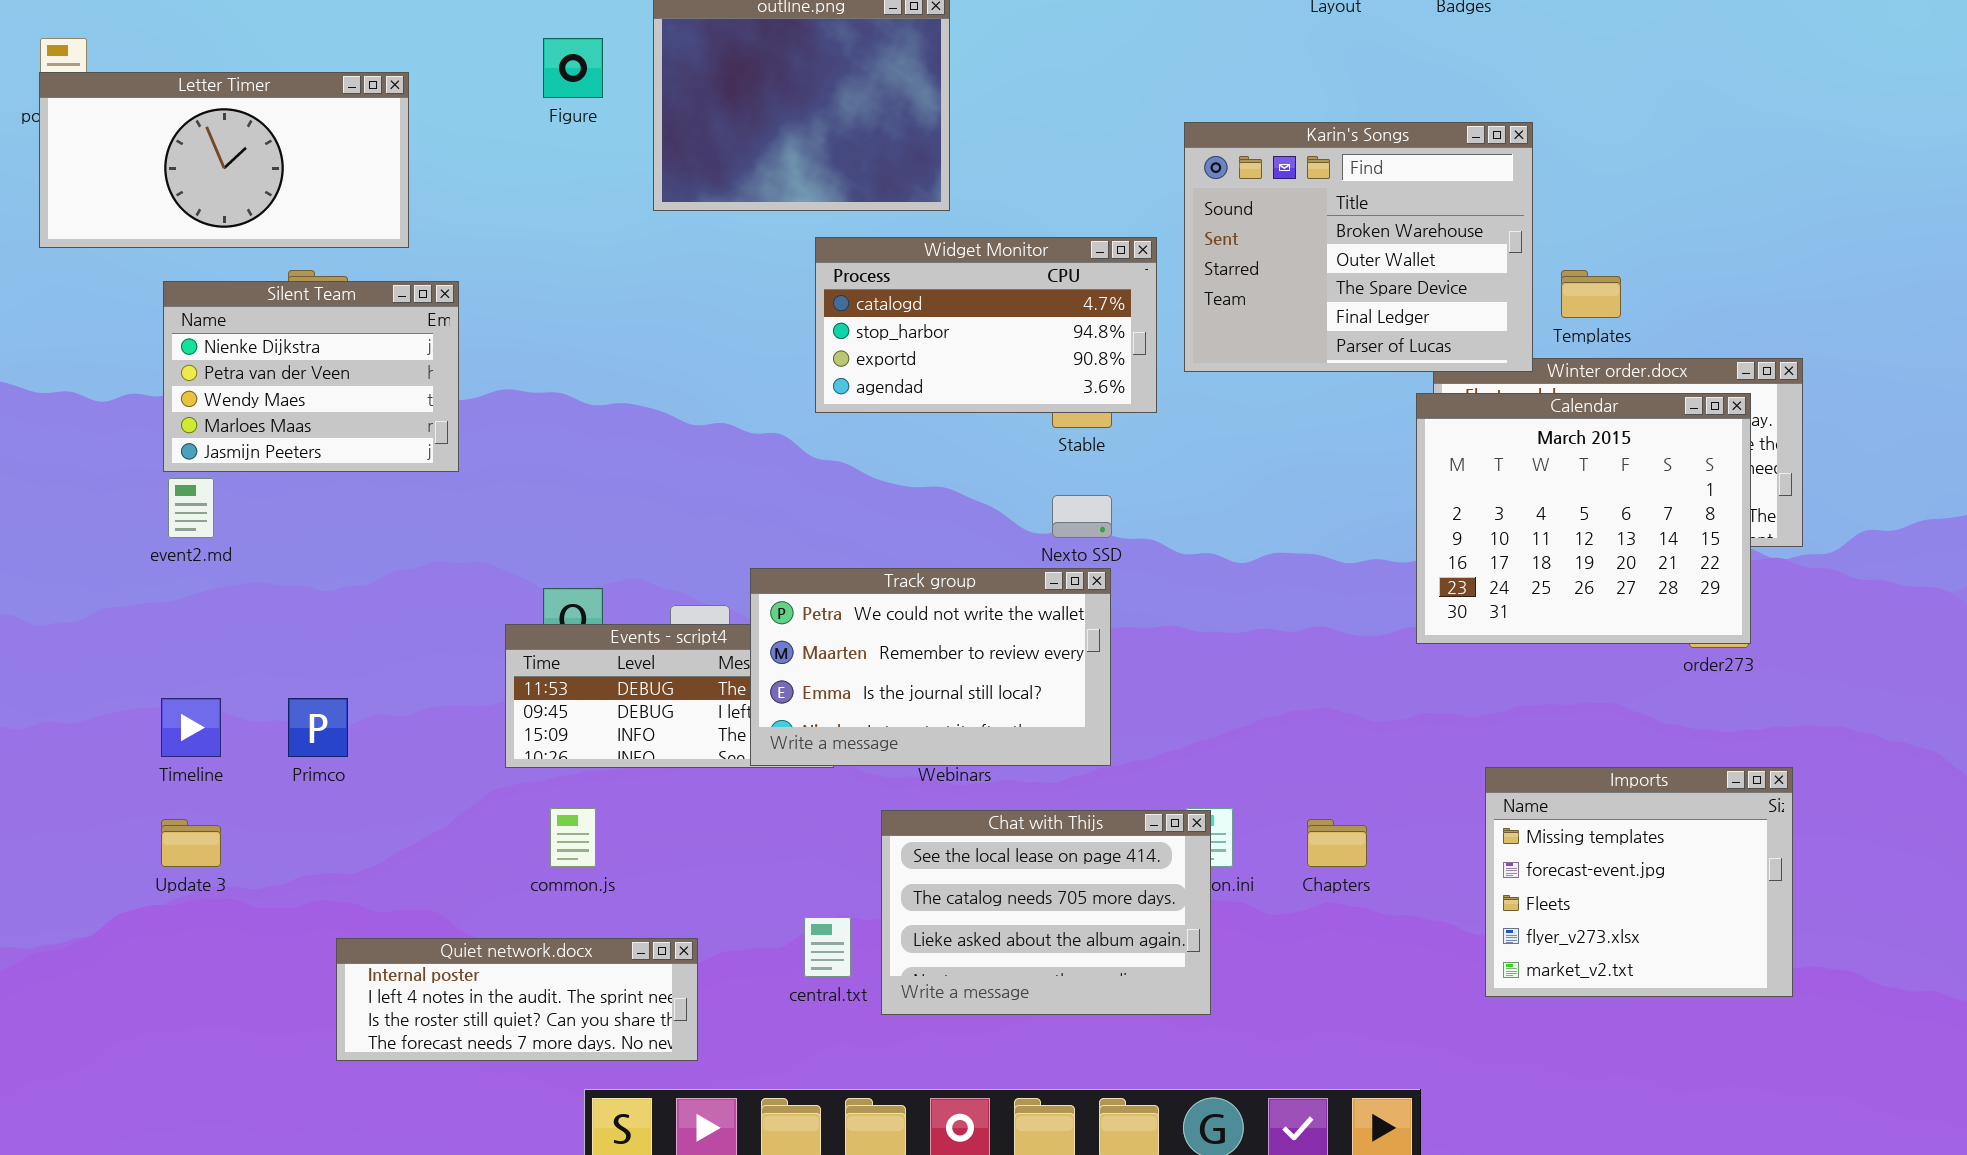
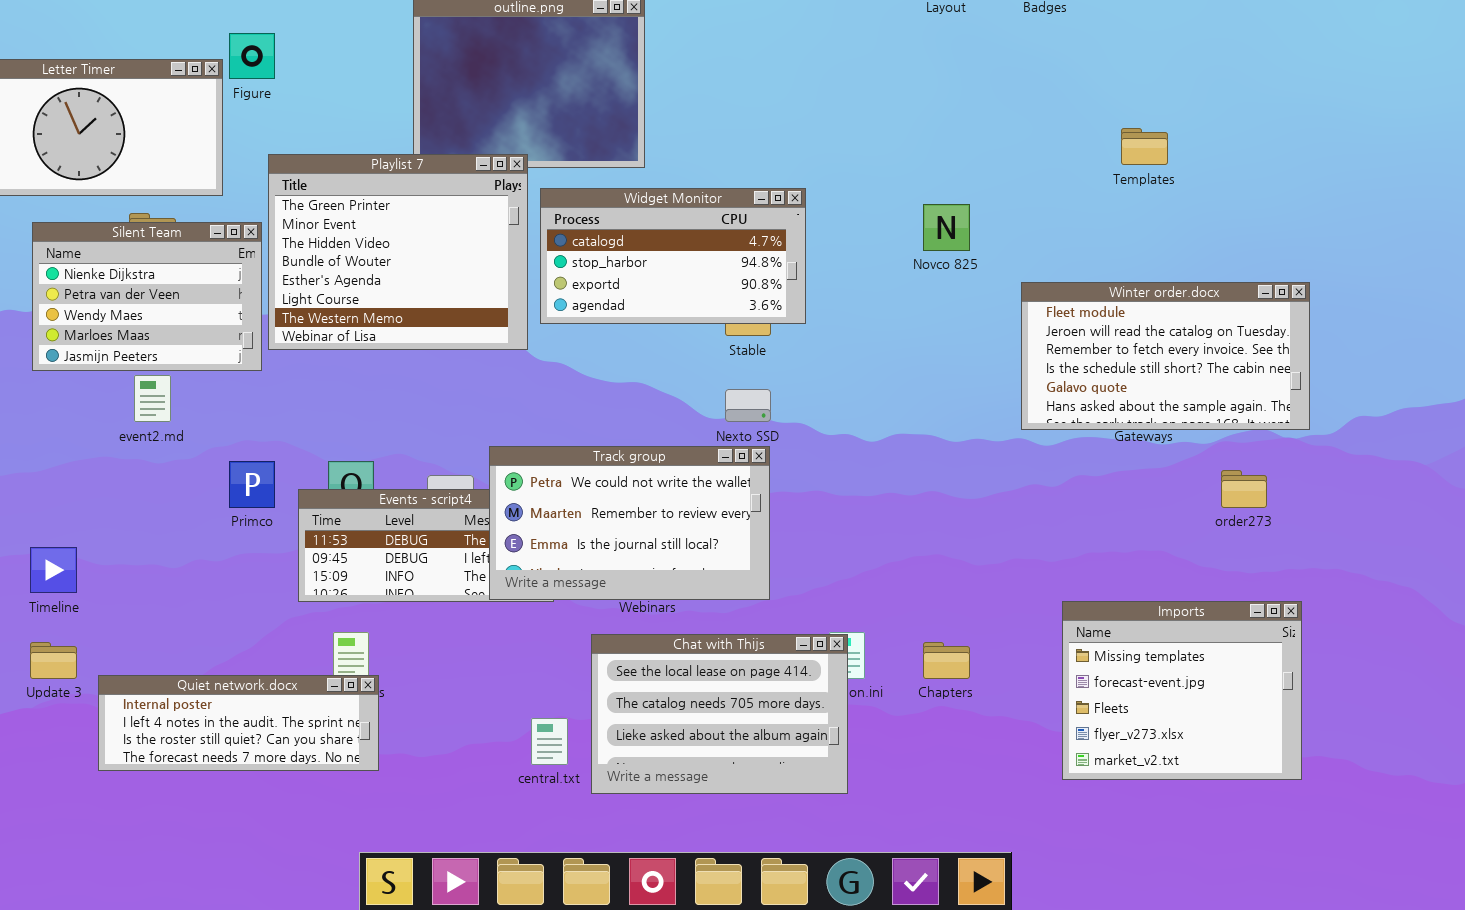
Figure: [543,38,603,98] -> [229,33,275,79], moved
Karin's Songs: [1184,122,1533,372] -> none, closed
Playlist 7: none -> [268,154,528,350], opened
Templates: [1561,270,1621,318] -> [1121,128,1168,165], moved
Calendar: [1416,393,1751,644] -> none, closed
event2.md: [168,478,214,538] -> [134,375,171,422], moved
Primco: [288,698,348,757] -> [229,461,275,508], moved
Quiet network.docx: [336,938,698,1061] -> [98,675,379,771], moved

